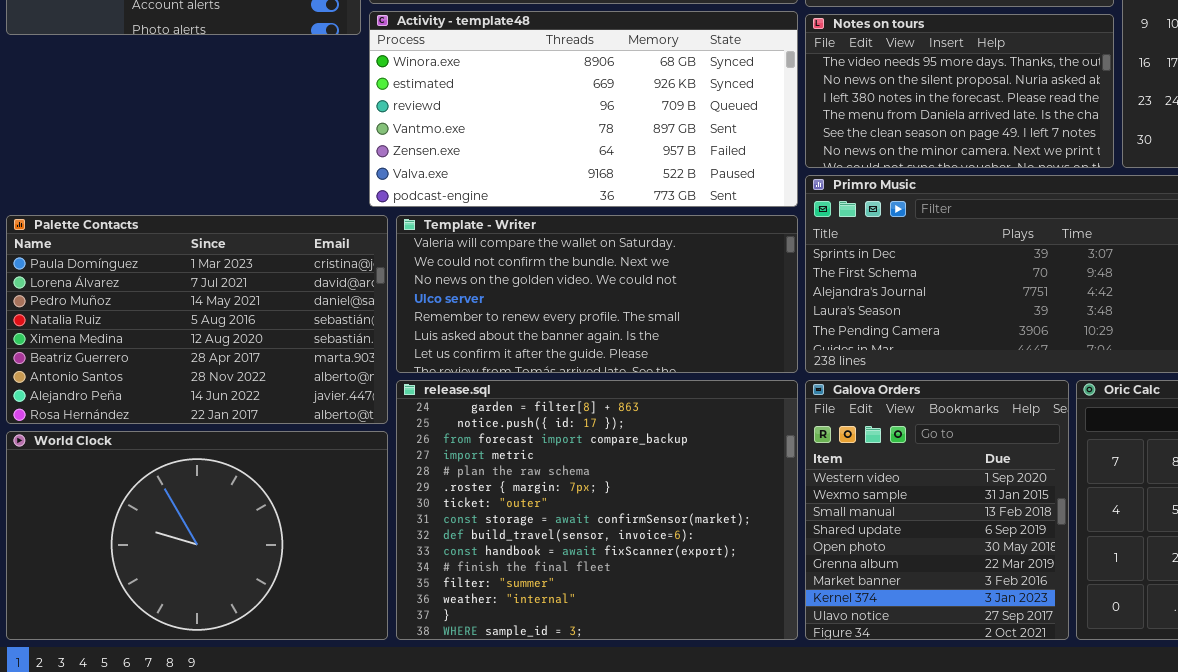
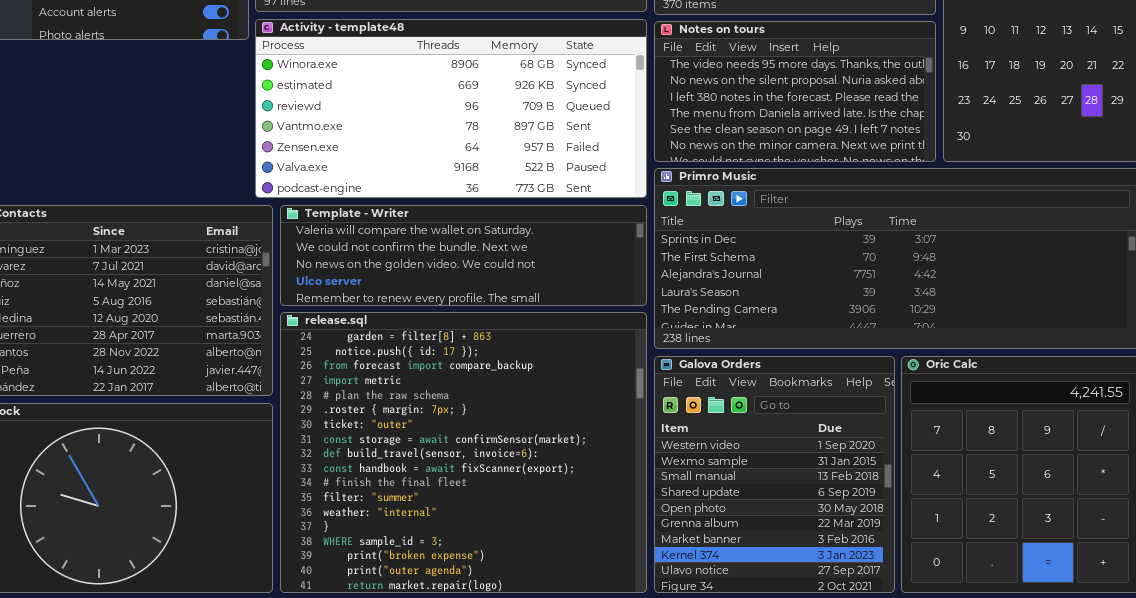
Template - Writer: [396,215,798,373] -> [280,205,647,306], resized
release.sql: [396,380,798,640] -> [280,312,647,593], resized

